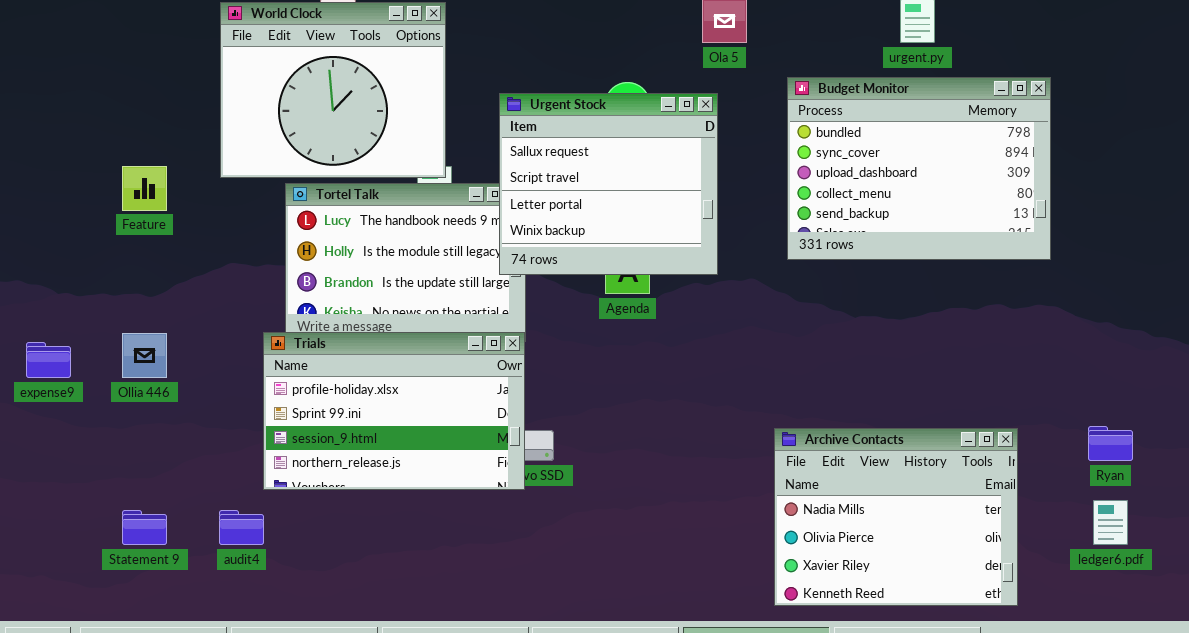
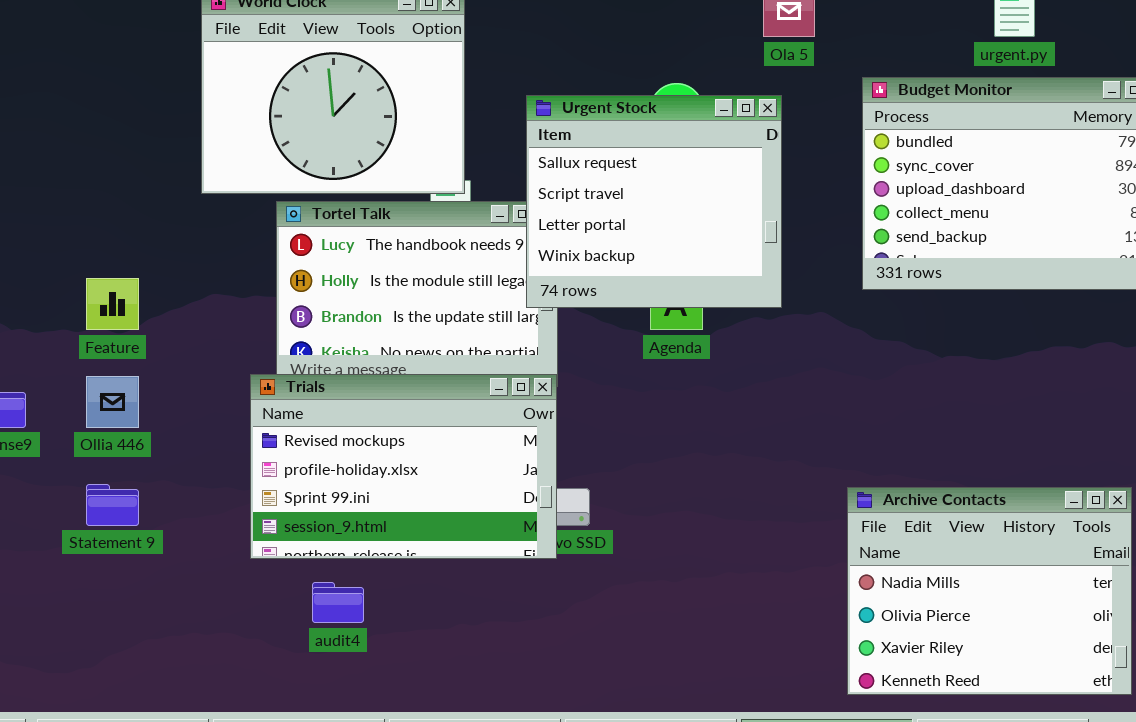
Feature: [122,166,167,211] -> [86,278,139,330], moved
Trials: [263,332,525,490] -> [250,374,557,559], scrolled up 1 row
Statement 9: [122,510,167,545] -> [86,484,139,526], moved
audit4: [219,510,264,545] -> [312,582,364,623], moved

